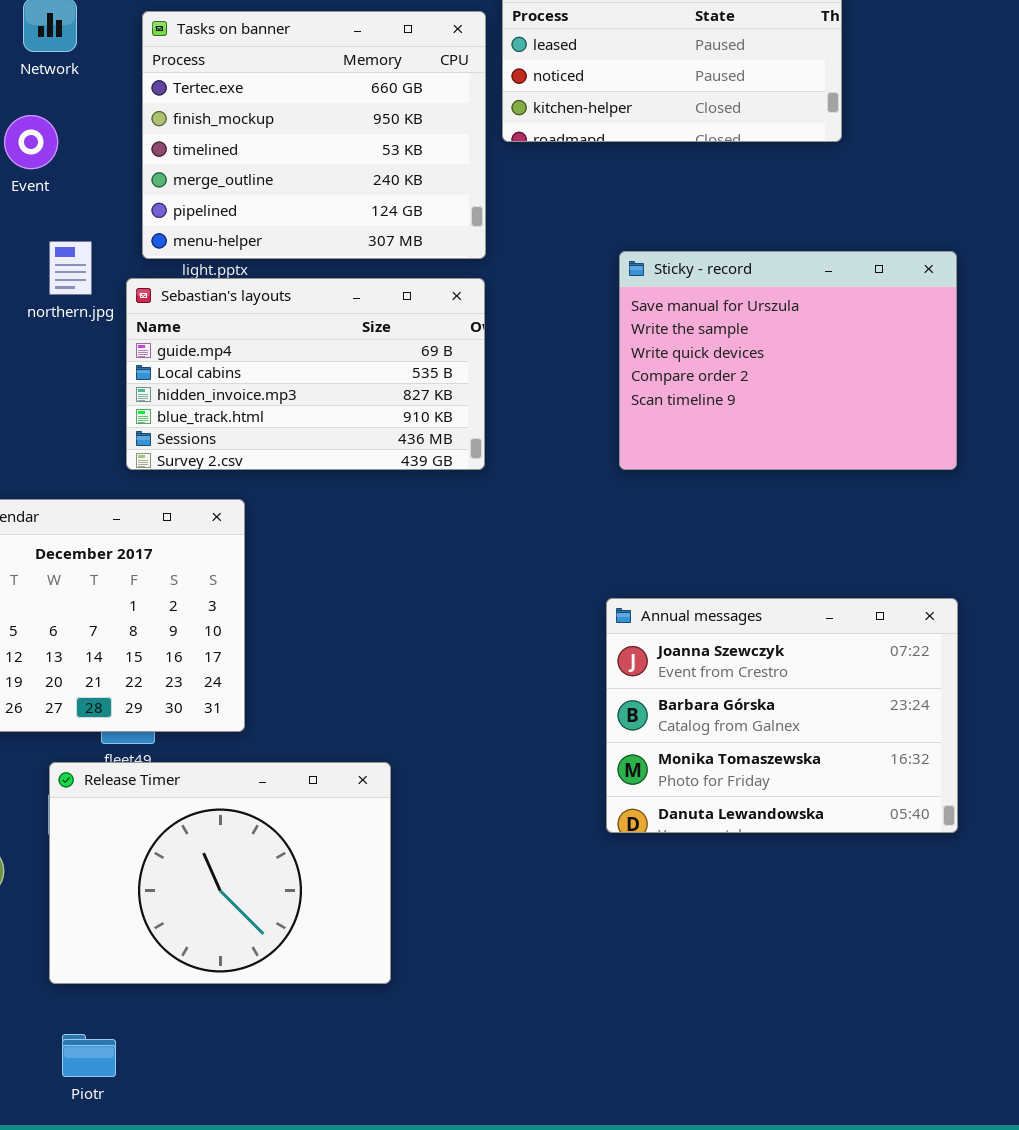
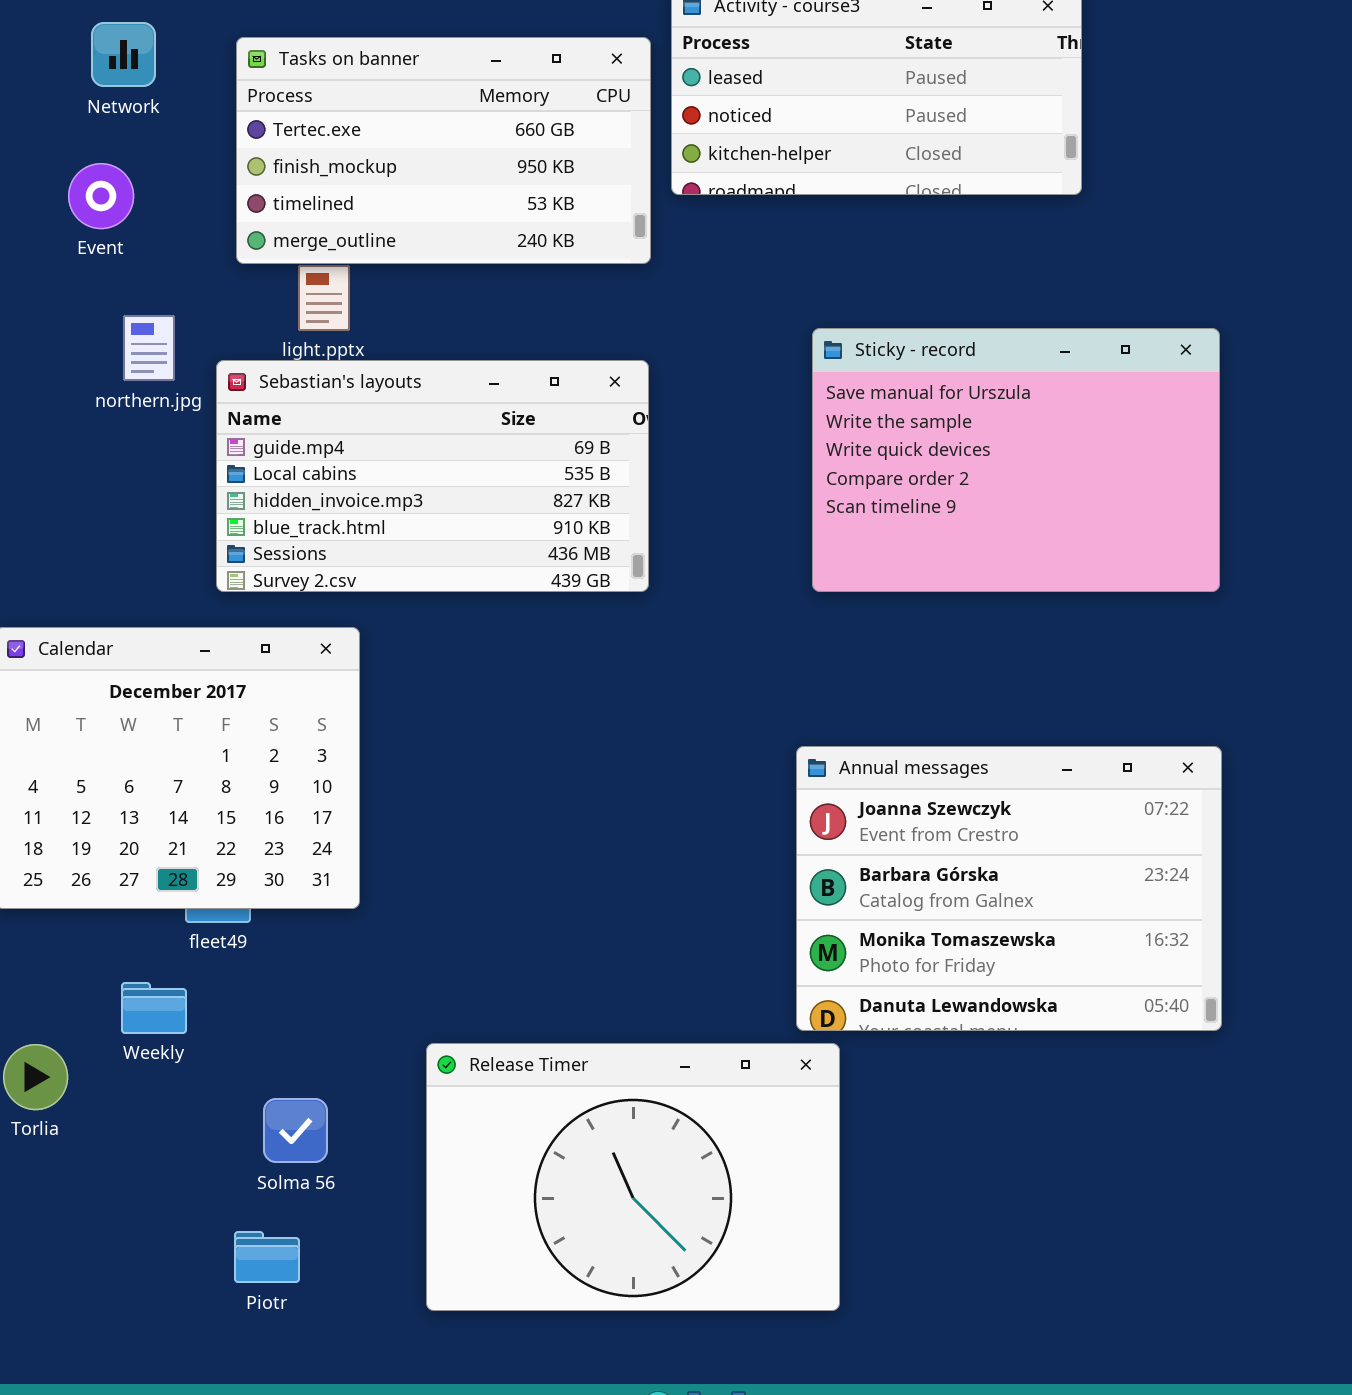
Tasks on banner: [142,11,486,259] -> [236,37,651,264], resized
Release Timer: [49,762,391,984] -> [426,1043,840,1311], moved
Piotr: [62,1034,116,1077] -> [234,1231,300,1283], moved

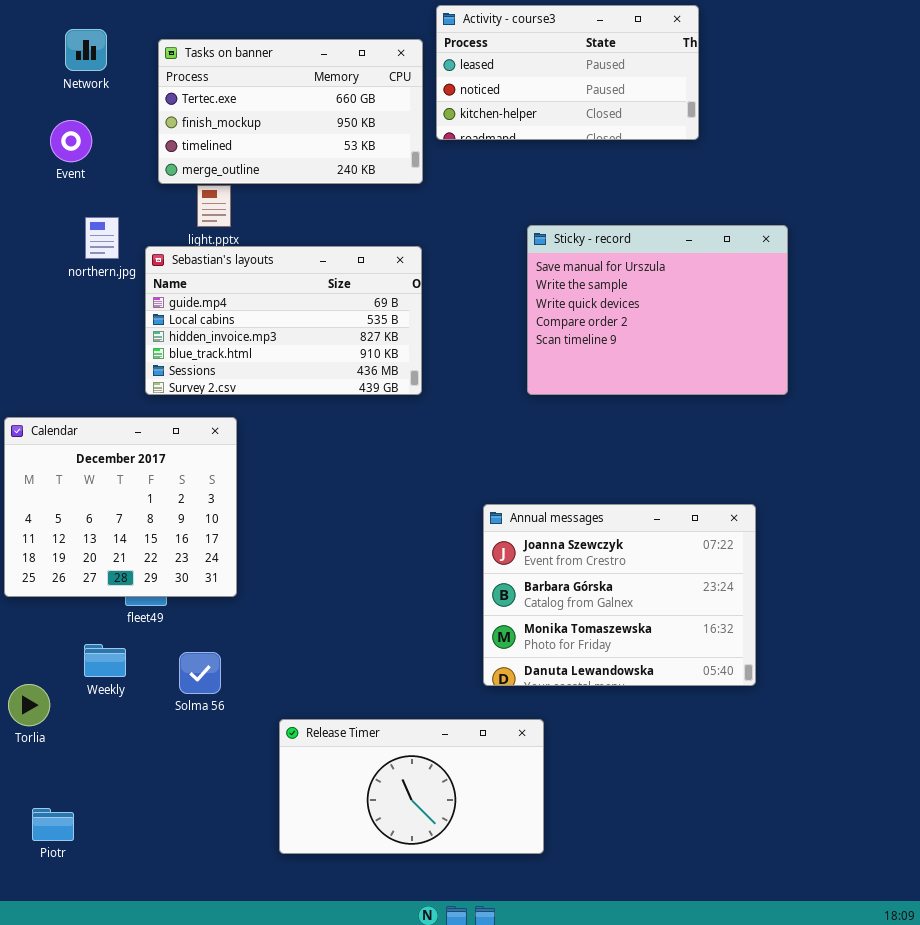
Annual messages: [796,746,1222,1031] -> [483,504,756,686], moved
Release Timer: [426,1043,840,1311] -> [279,719,544,854], resized
Solma 56: [263,1098,328,1163] -> [179,652,221,694], moved
Piotr: [234,1231,300,1283] -> [32,808,74,841], moved

